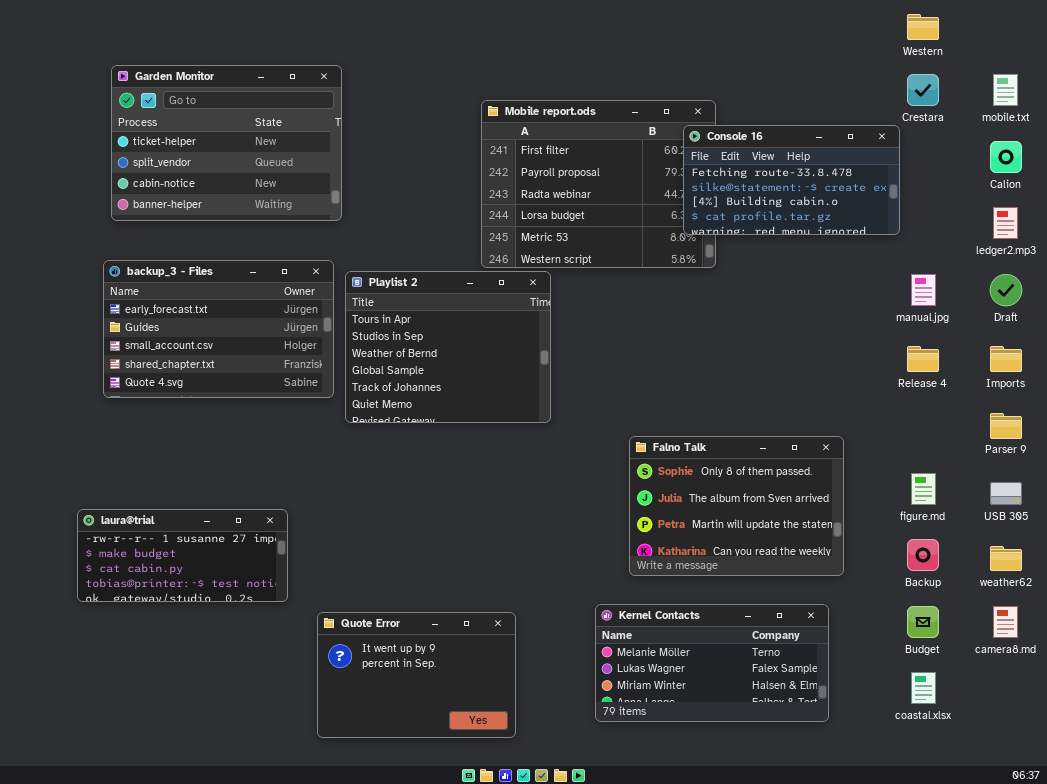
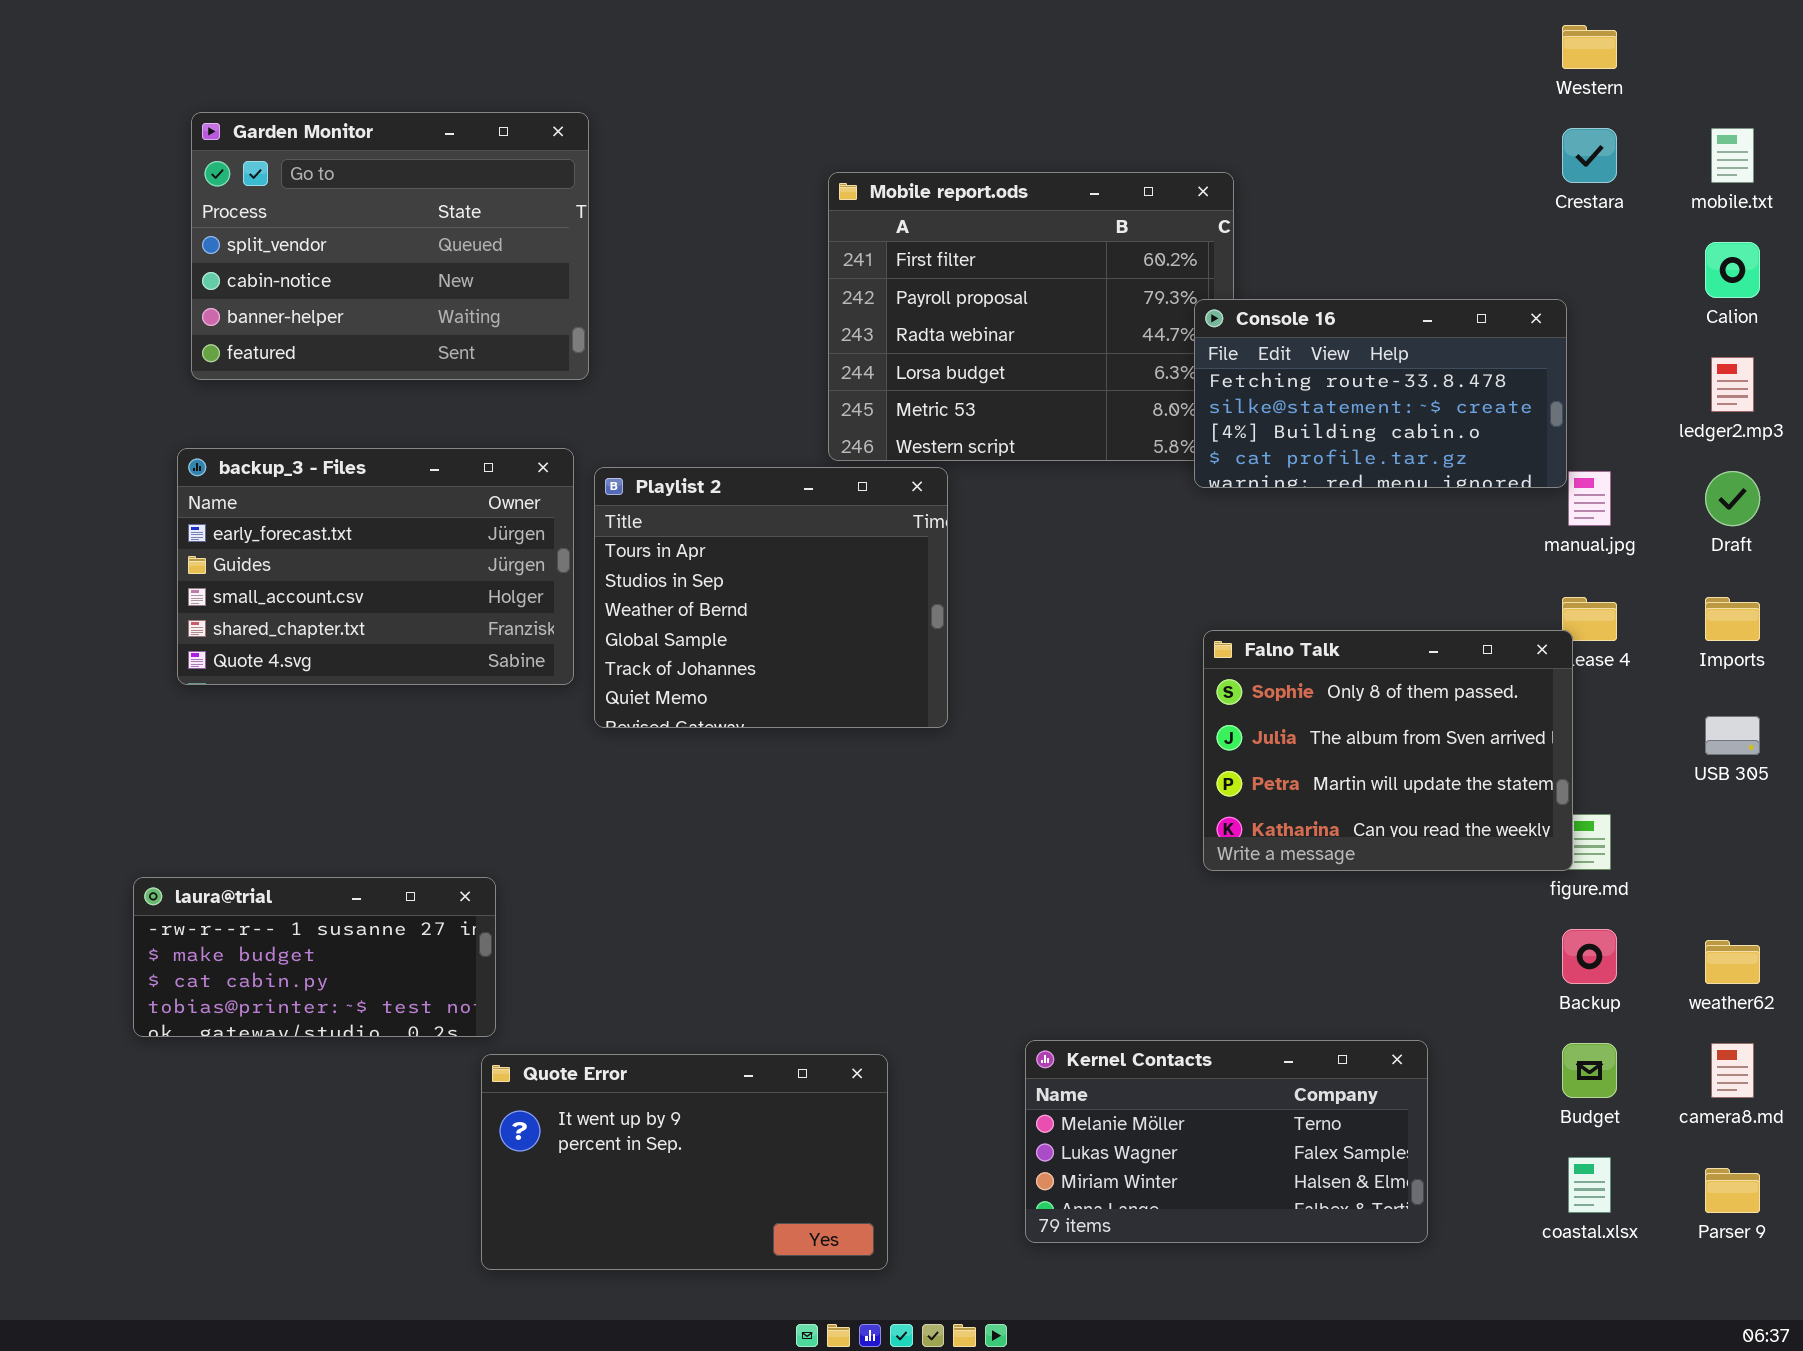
Garden Monitor: [111,65,342,221] -> [191,112,589,380], scrolled down 1 row
Console 16: [683,125,900,235] -> [1194,299,1567,488], moved
Parser 9: [990,413,1022,439] -> [1705,1168,1760,1213], moved
Falno Talk: [629,436,844,576] -> [1203,630,1573,871], moved
USB 305: [990,482,1022,505] -> [1705,716,1760,755], moved
Quote Error: [317,612,516,738] -> [481,1054,888,1270], resized

